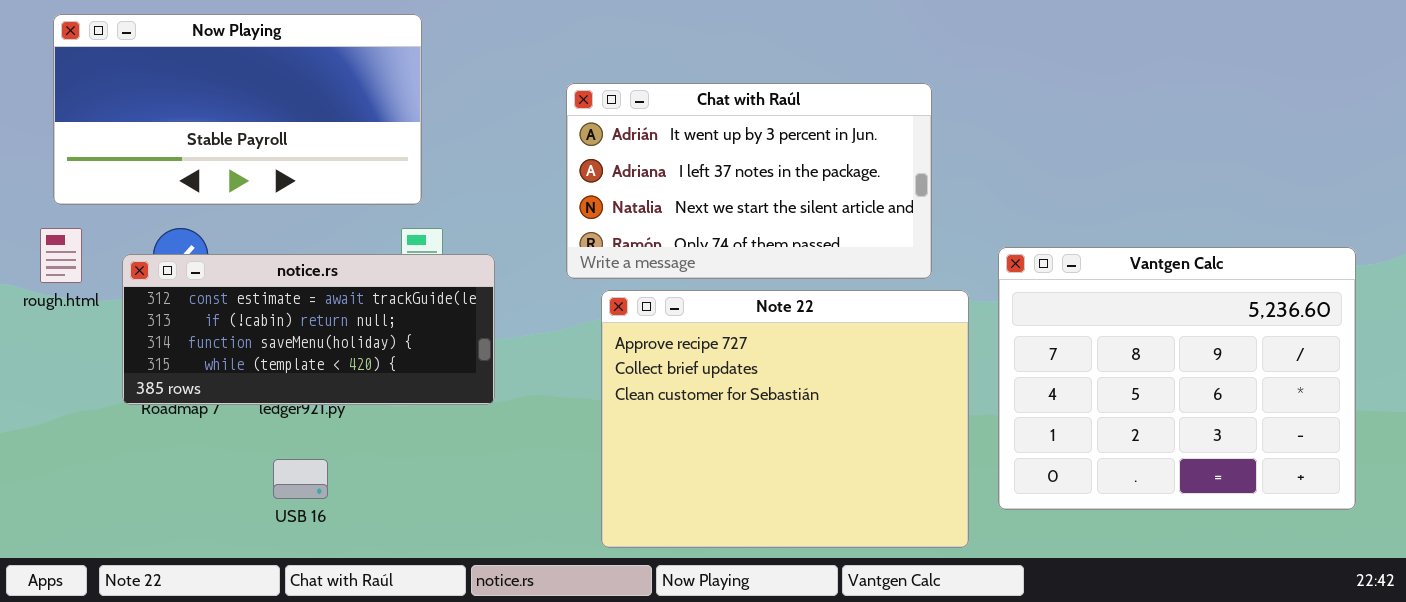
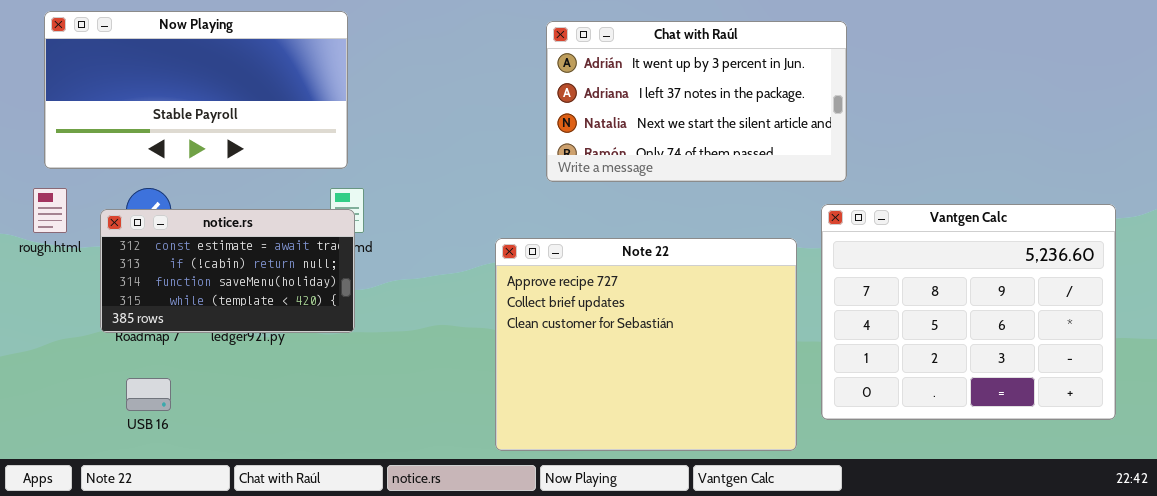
Chat with Raúl: [566,83,932,279] -> [546,21,847,182], moved
notice.rs: [122,254,495,405] -> [100,209,355,333], resized
USB 16: [273,459,328,499] -> [126,378,171,411], moved

